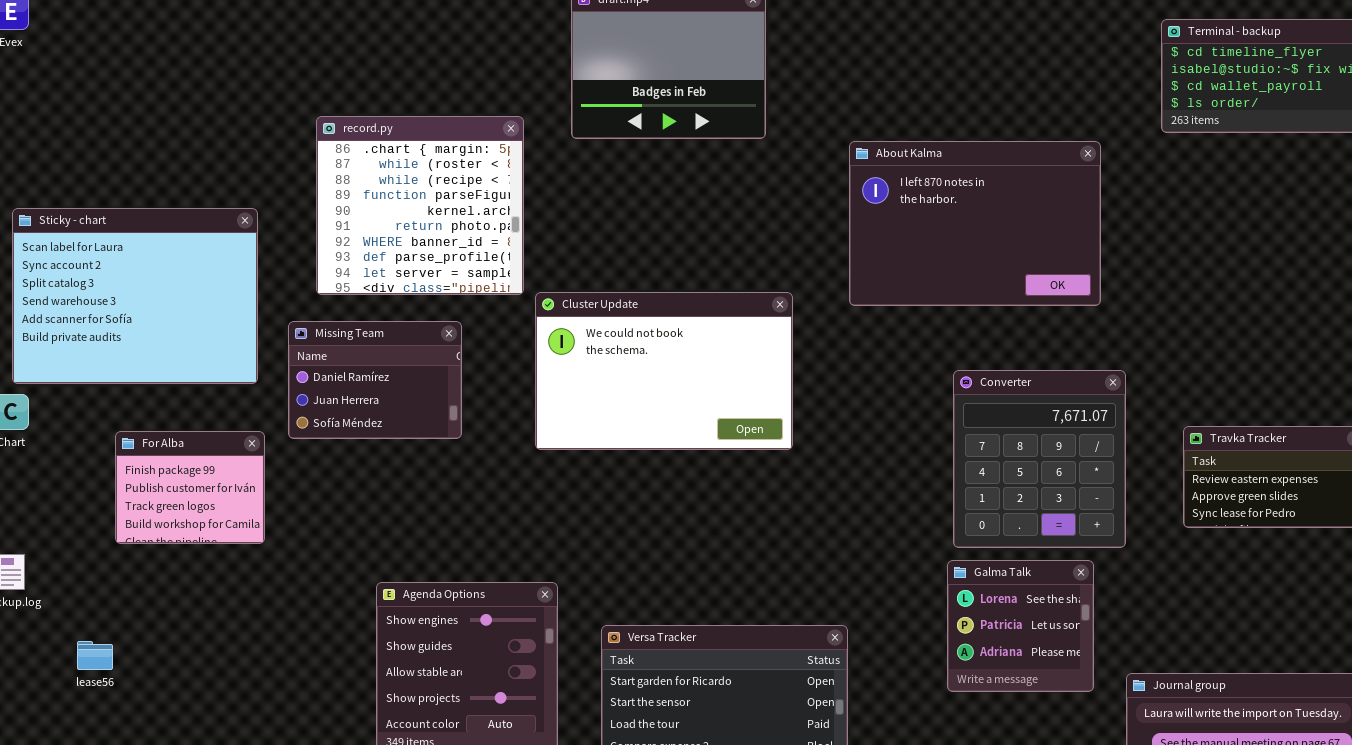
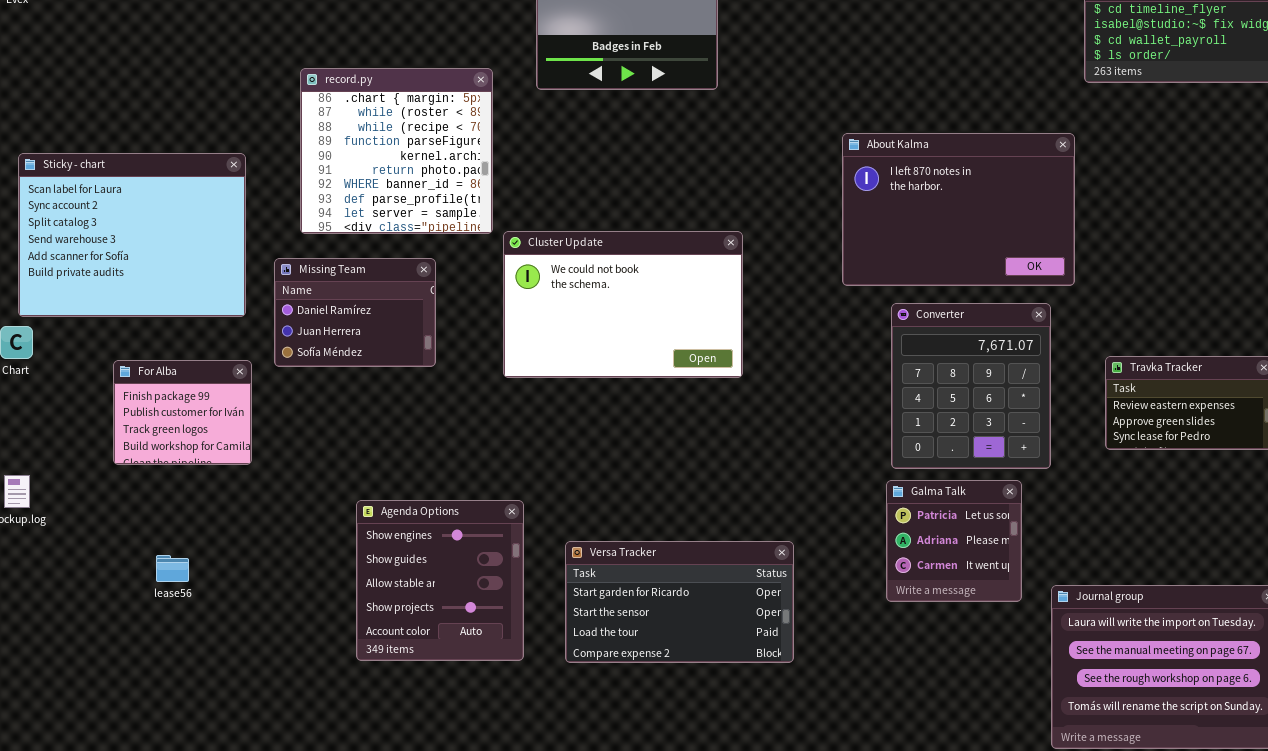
About Kalma: [849,141,1101,306] -> [842,133,1075,286], moved
Galma Talk: [947,560,1094,692] -> [886,480,1022,602], scrolled down 1 row
lease56: [77,641,113,670] -> [156,555,189,582], moved

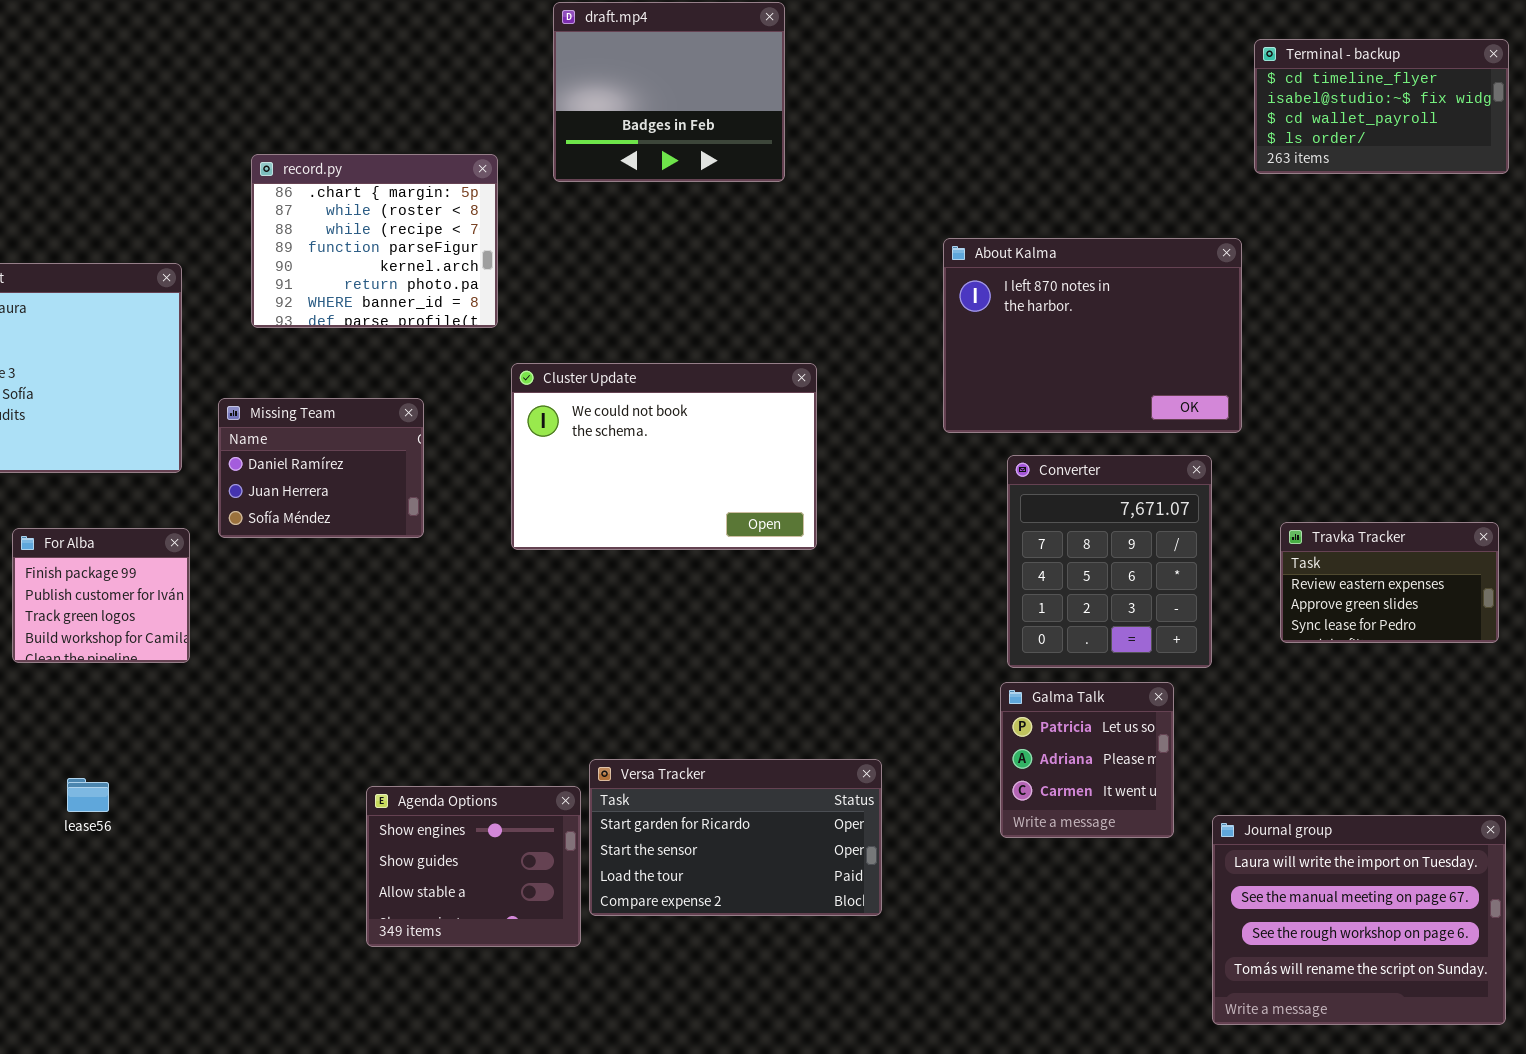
record.py: [300,68,493,234] -> [251,154,498,328], resized
Agenda Options: [356,500,524,661] -> [366,786,581,947], moved, resized

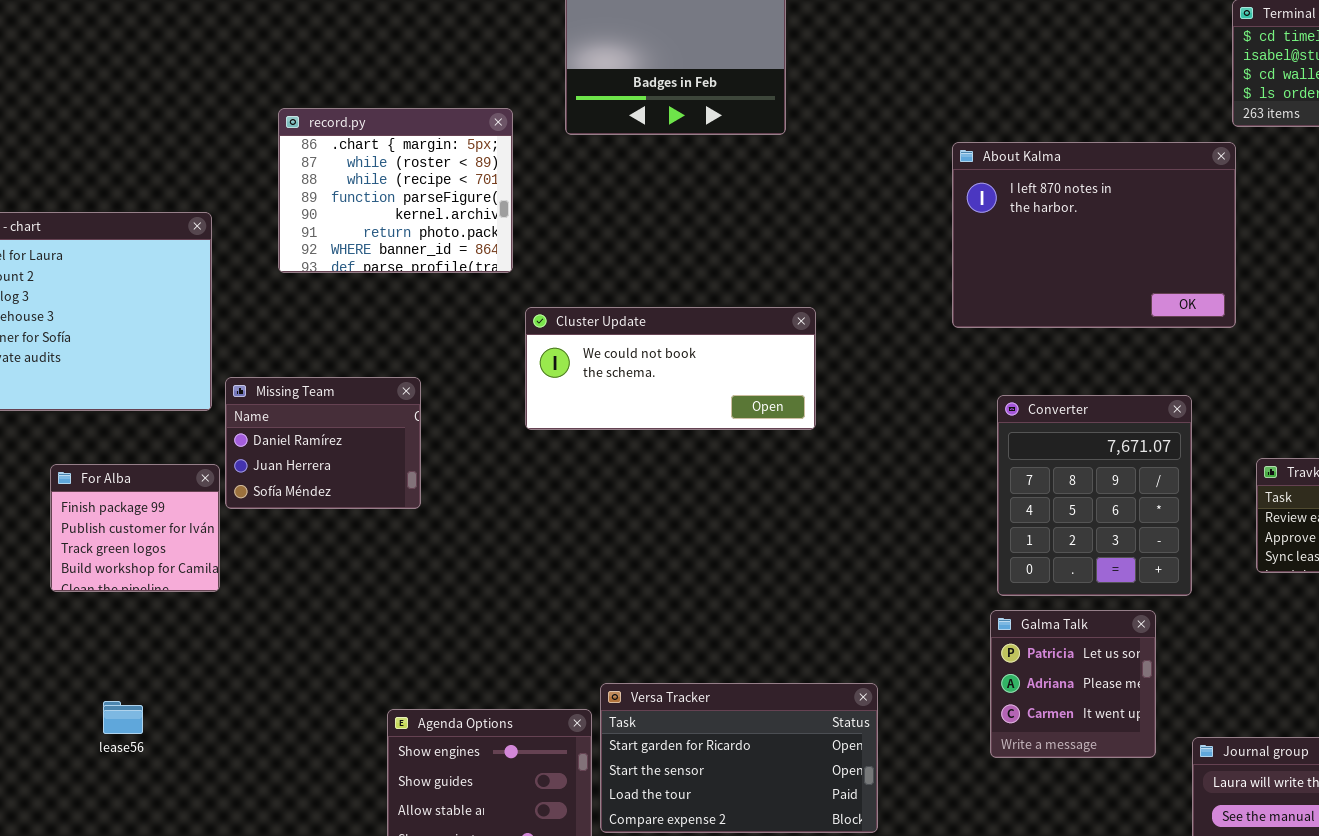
About Kalma: [943,238,1242,433] -> [952,142,1236,328], moved
Cluster Update: [511,363,817,550] -> [525,307,816,430], resized
Missing Team: [218,398,424,538] -> [225,377,421,509], moved

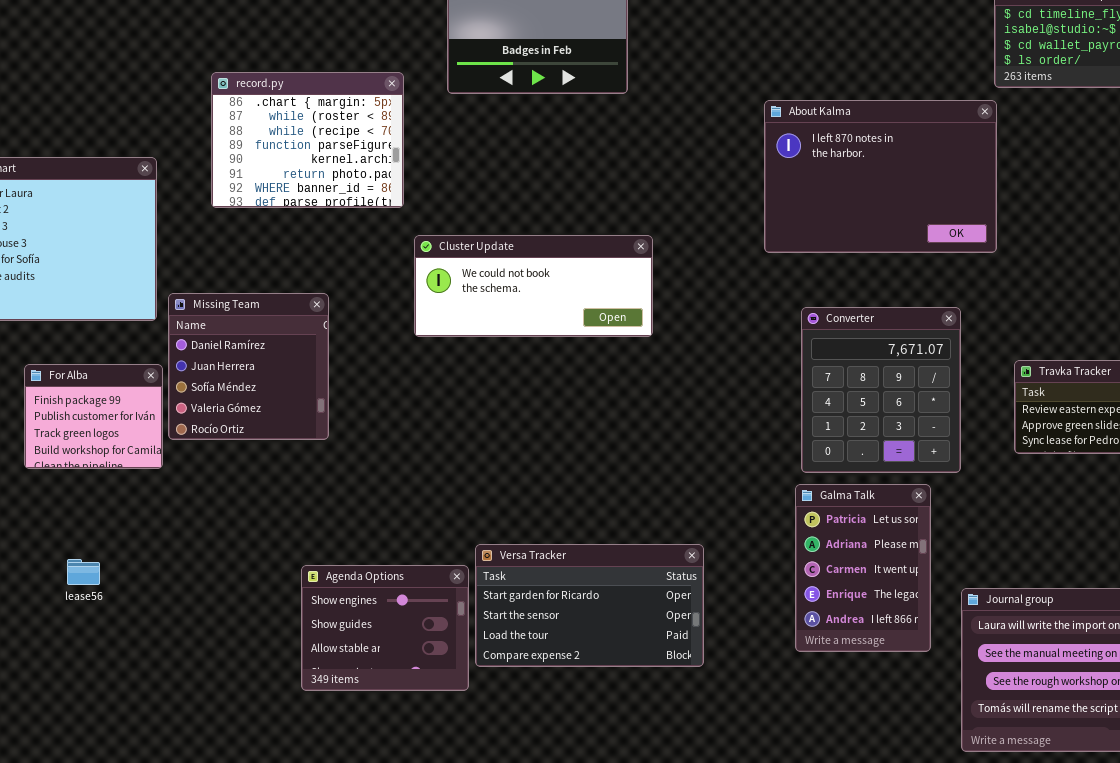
Missing Team: [225,377,421,509] -> [168,293,329,440], resized
Galma Talk: [990,610,1156,758] -> [795,484,931,652], resized

